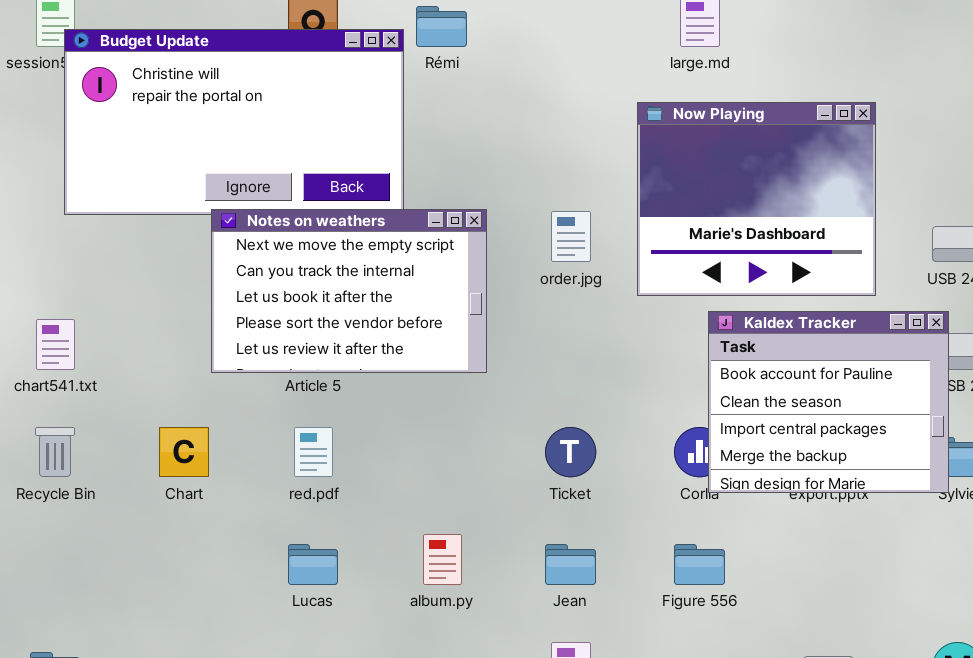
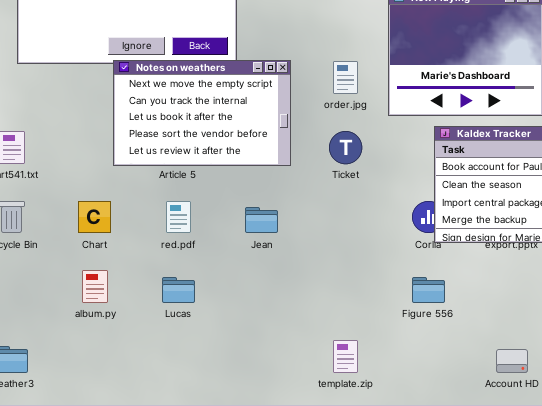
Ticket: [545,427,596,477] -> [329,131,362,164], moved
album.py: [423,534,462,585] -> [82,270,108,303], moved
Jean: [545,544,596,585] -> [245,207,278,233], moved

